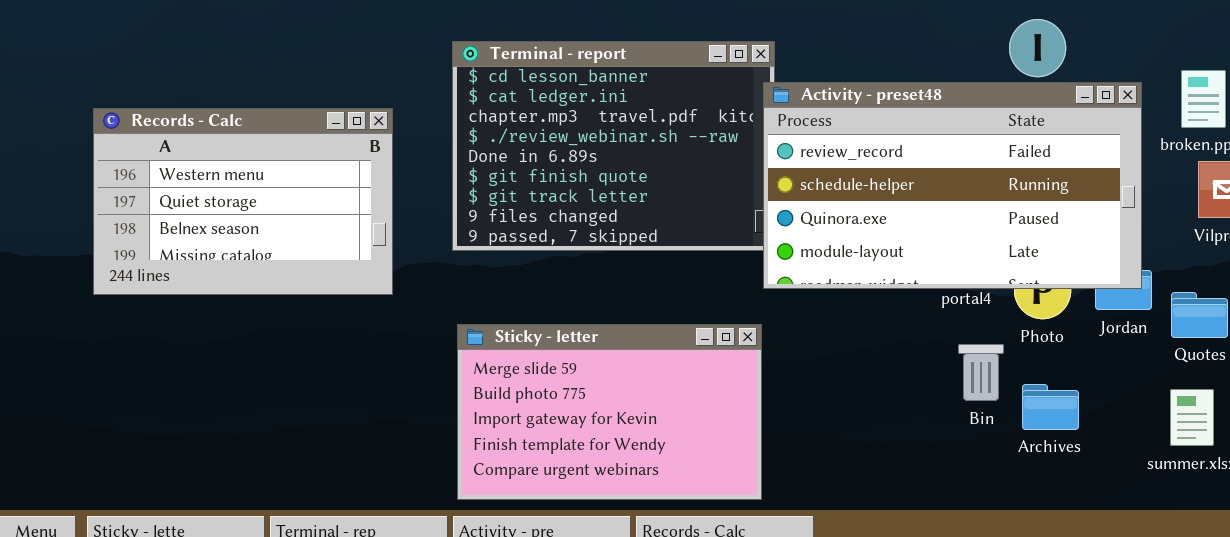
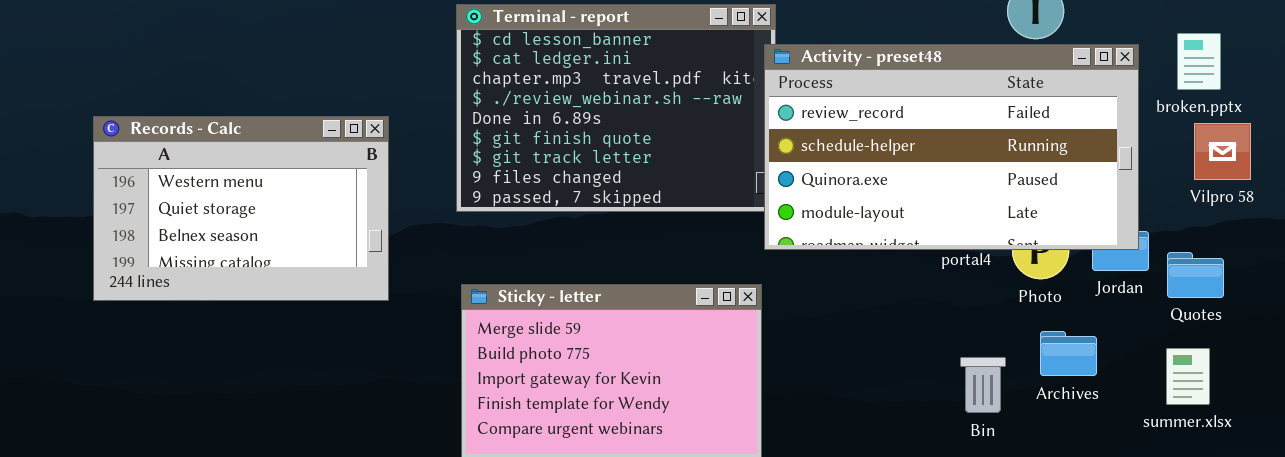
Records - Calc: [93,108,393,295] -> [93,116,389,301], moved
Bin: [958,344,1004,401] -> [960,357,1006,413], moved
Archives: [1022,384,1079,430] -> [1040,331,1097,376], moved

